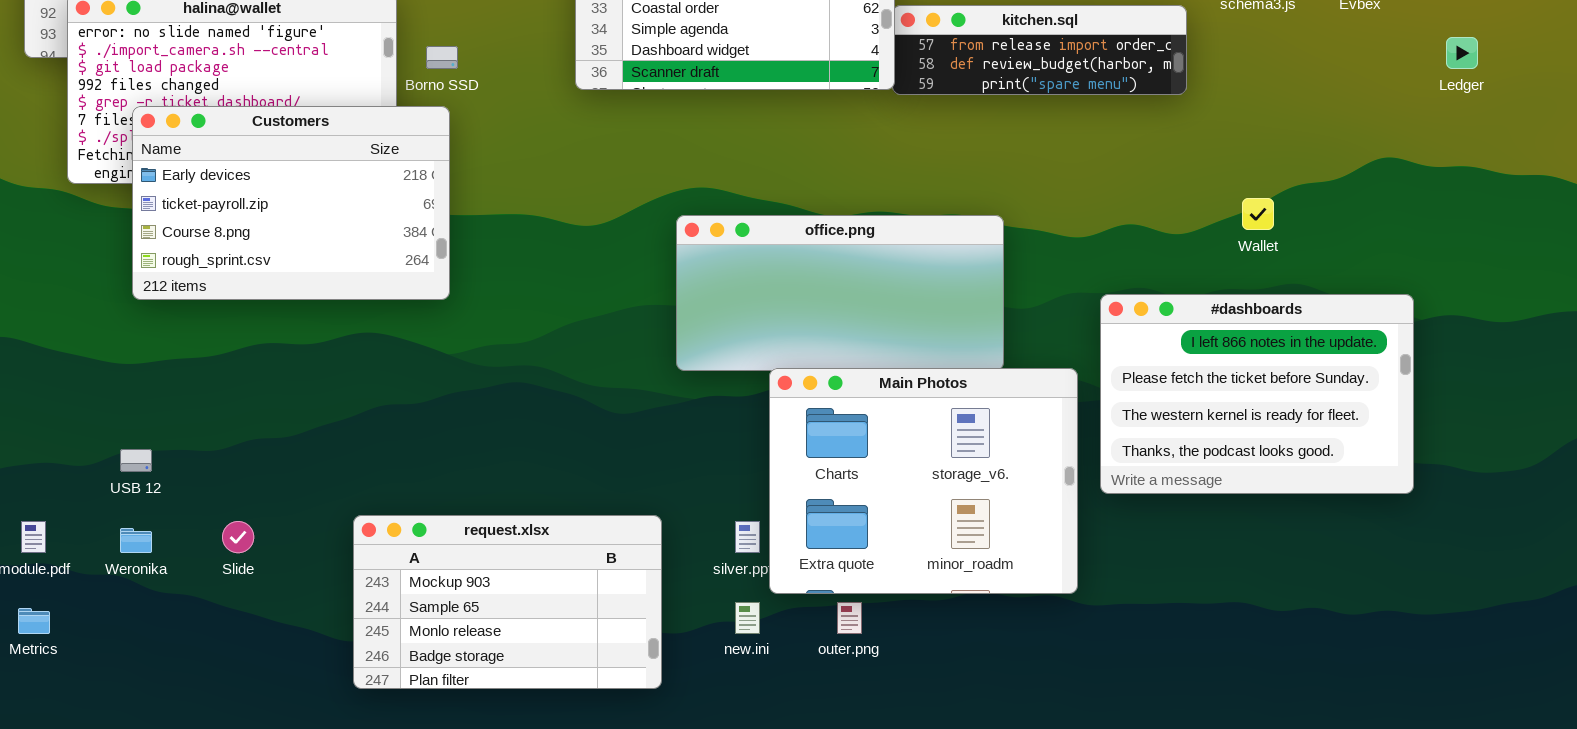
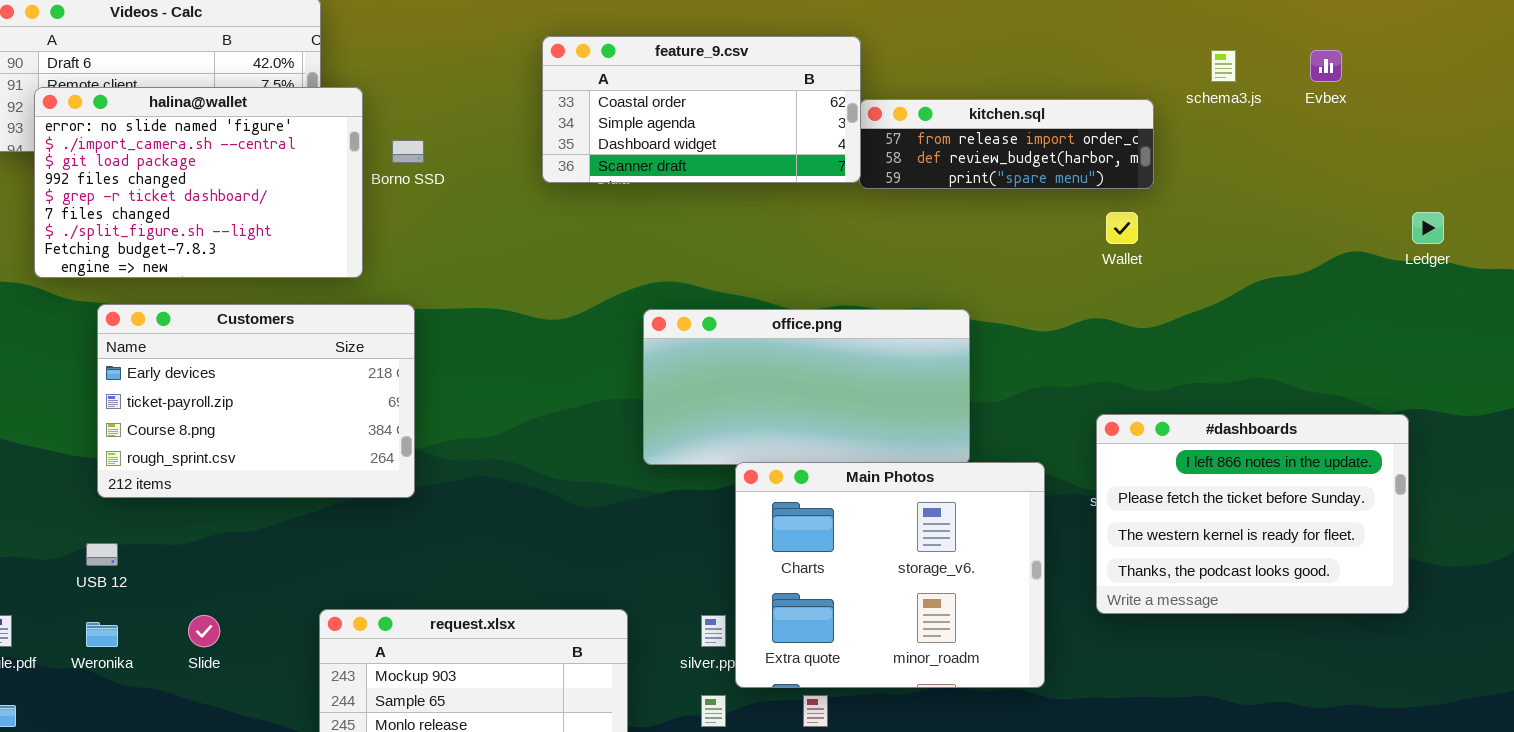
Ledger: [1446,37,1478,69] -> [1412,212,1444,244], moved
Customers: [132,106,450,300] -> [97,304,415,498], moved
Wallet: [1242,198,1274,230] -> [1106,212,1138,244], moved
#dashboards: [1100,294,1414,494] -> [1096,414,1409,614], moved

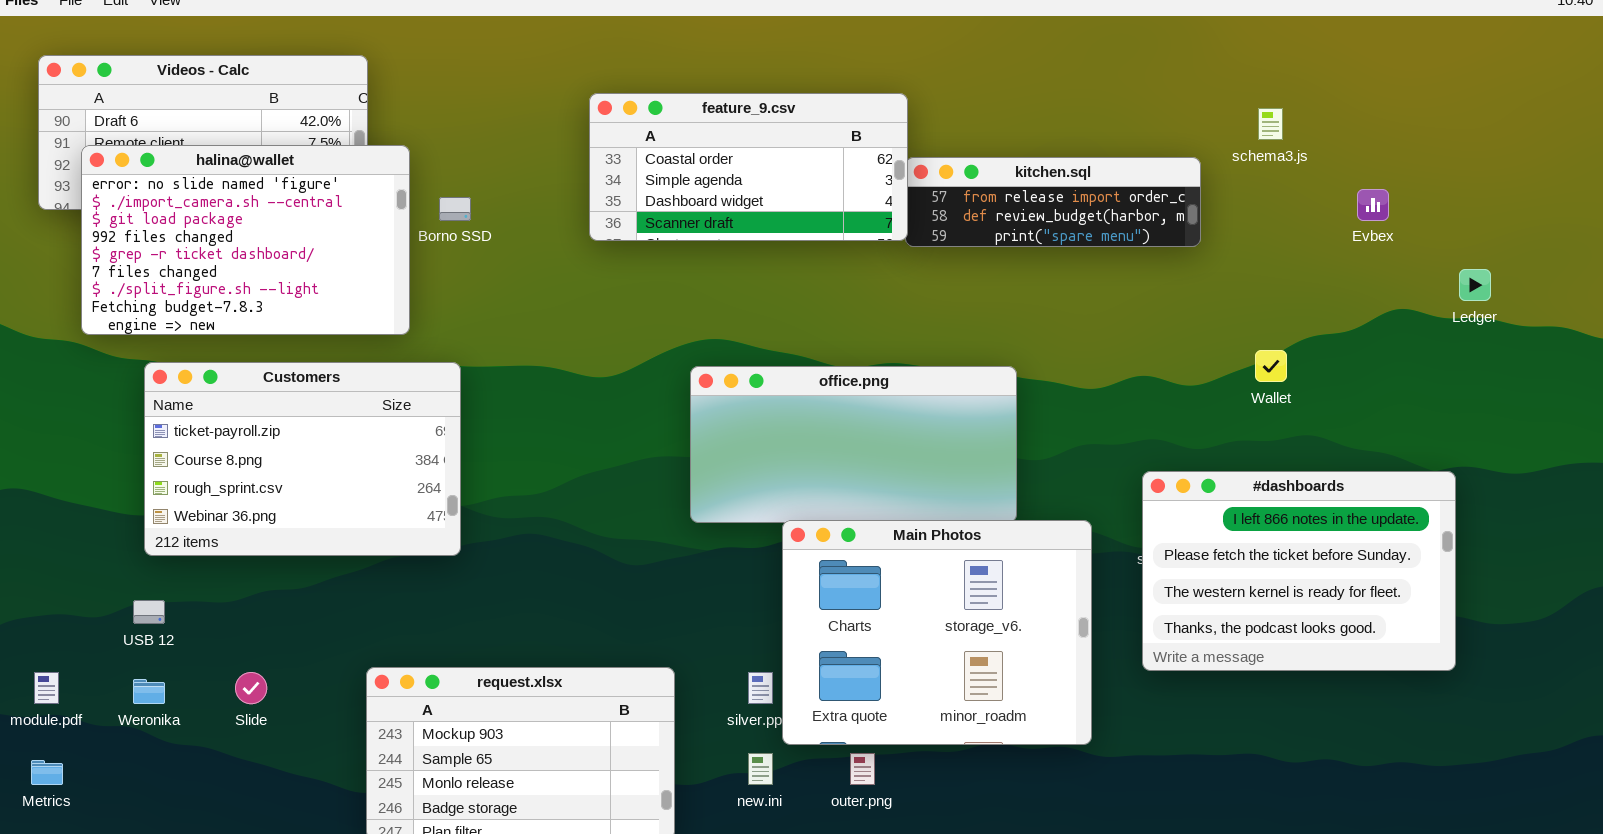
Evbex: [1310,50,1342,82] -> [1357,189,1389,221], moved
Wallet: [1106,212,1138,244] -> [1255,350,1287,382], moved
Customers: [97,304,415,498] -> [144,362,461,556], scrolled down 1 row

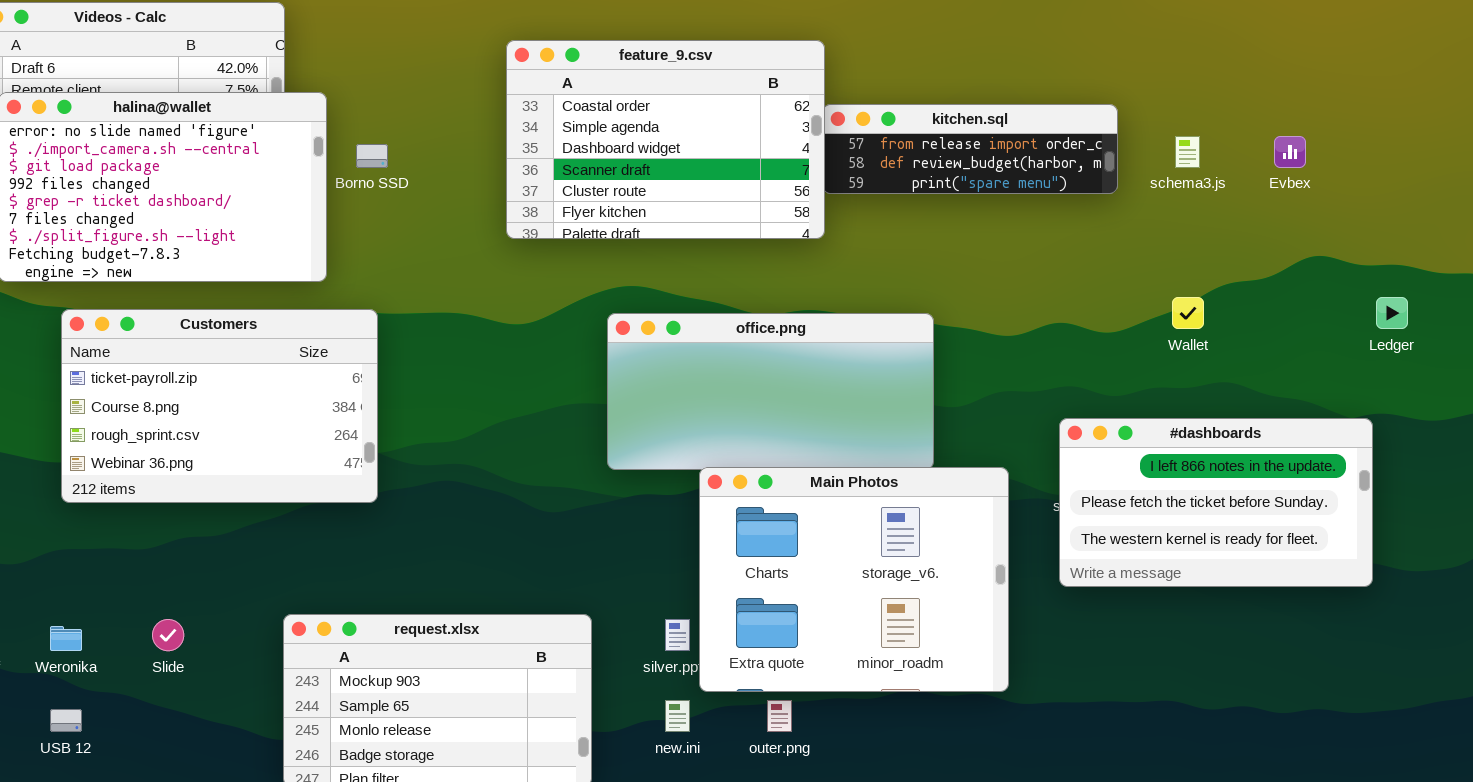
feature_9.csv: [589,93,908,241] -> [506,40,825,239], resized
schema3.js: [1258,108,1283,140] -> [1175,136,1200,168], moved
Ledger: [1459,269,1491,301] -> [1376,297,1408,329], moved
#dashboards: [1142,471,1456,671] -> [1059,418,1373,587], resized
USB 12: [133,600,165,624] -> [50,709,82,732], moved

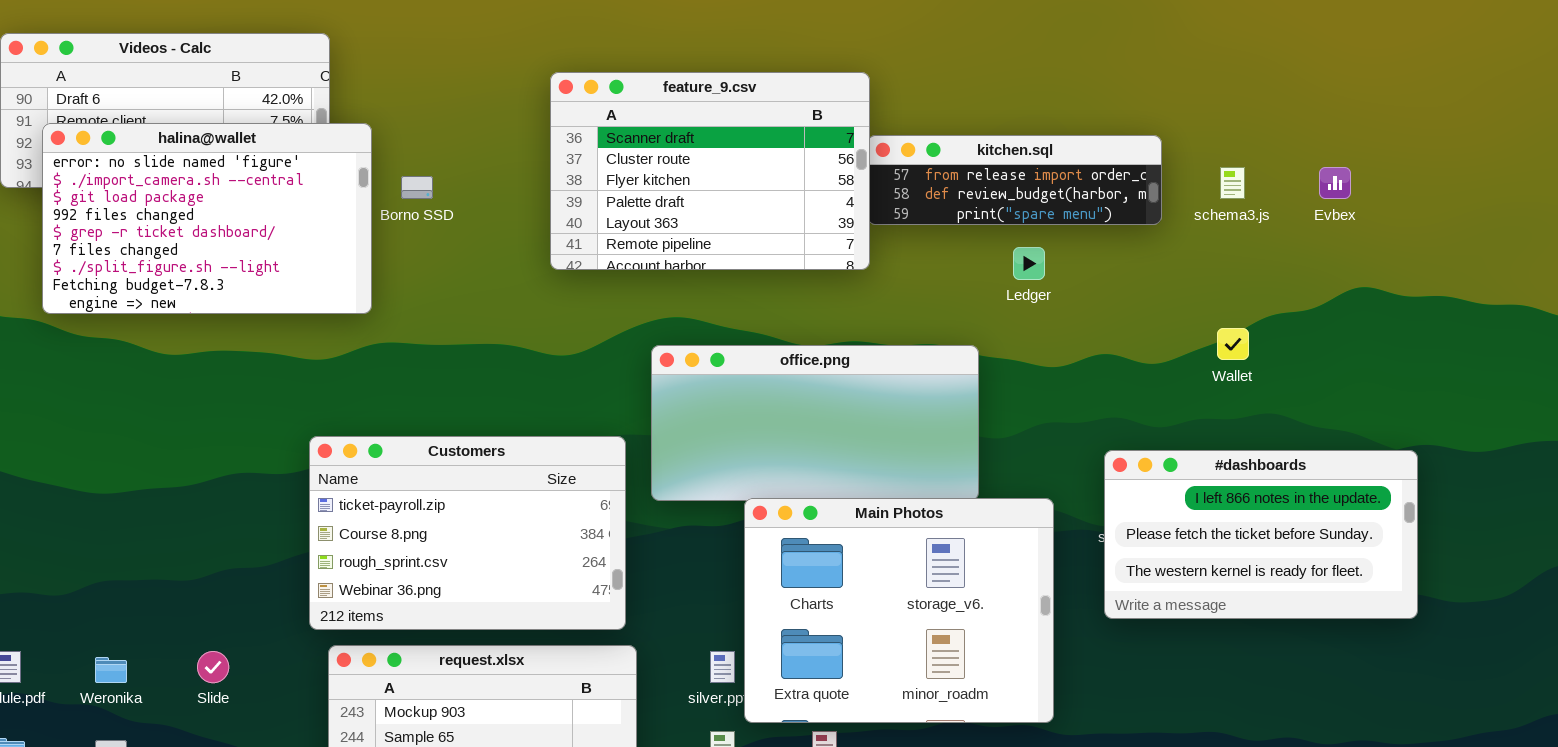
feature_9.csv: [506,40,825,239] -> [550,72,870,270], scrolled down 3 rows
Ledger: [1376,297,1408,329] -> [1013,247,1045,280], moved
Customers: [61,309,378,503] -> [309,436,626,630], moved

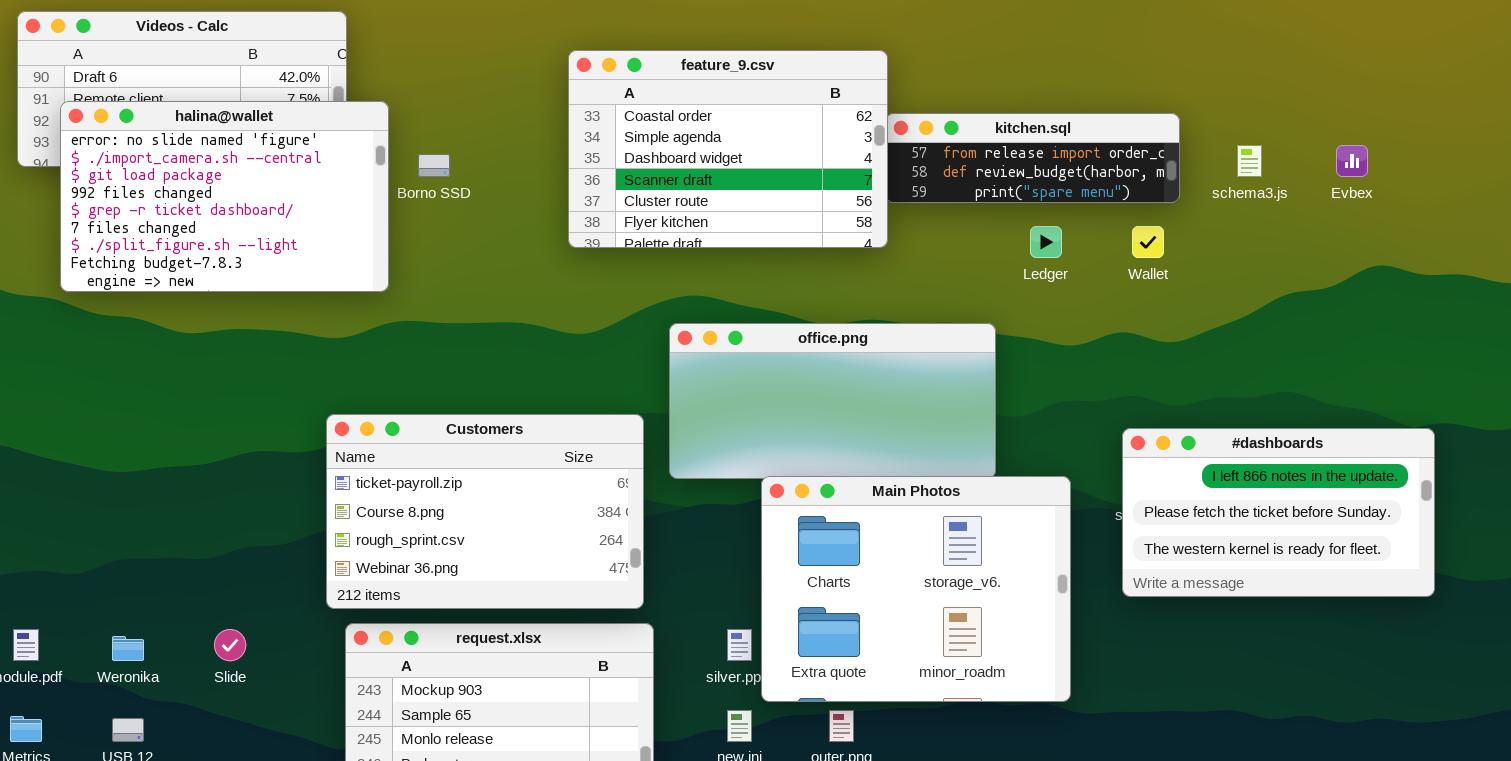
feature_9.csv: [550,72,870,270] -> [568,50,888,248], scrolled up 3 rows
Wallet: [1217,328,1249,360] -> [1132,226,1164,258], moved

